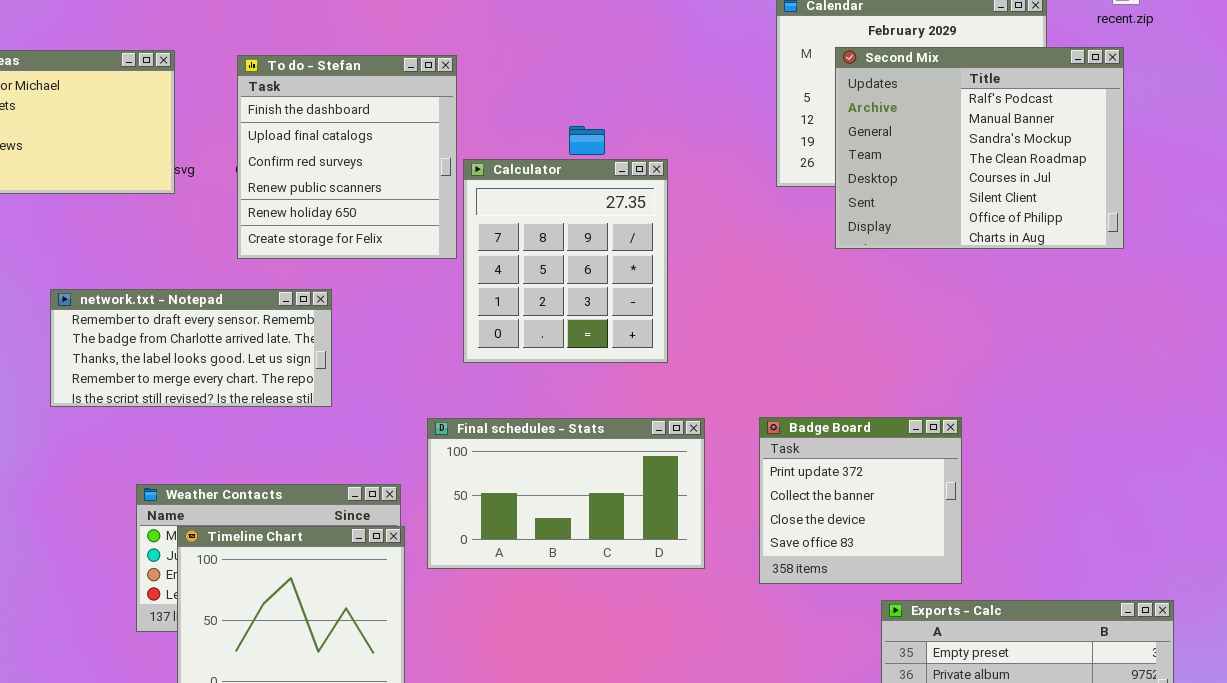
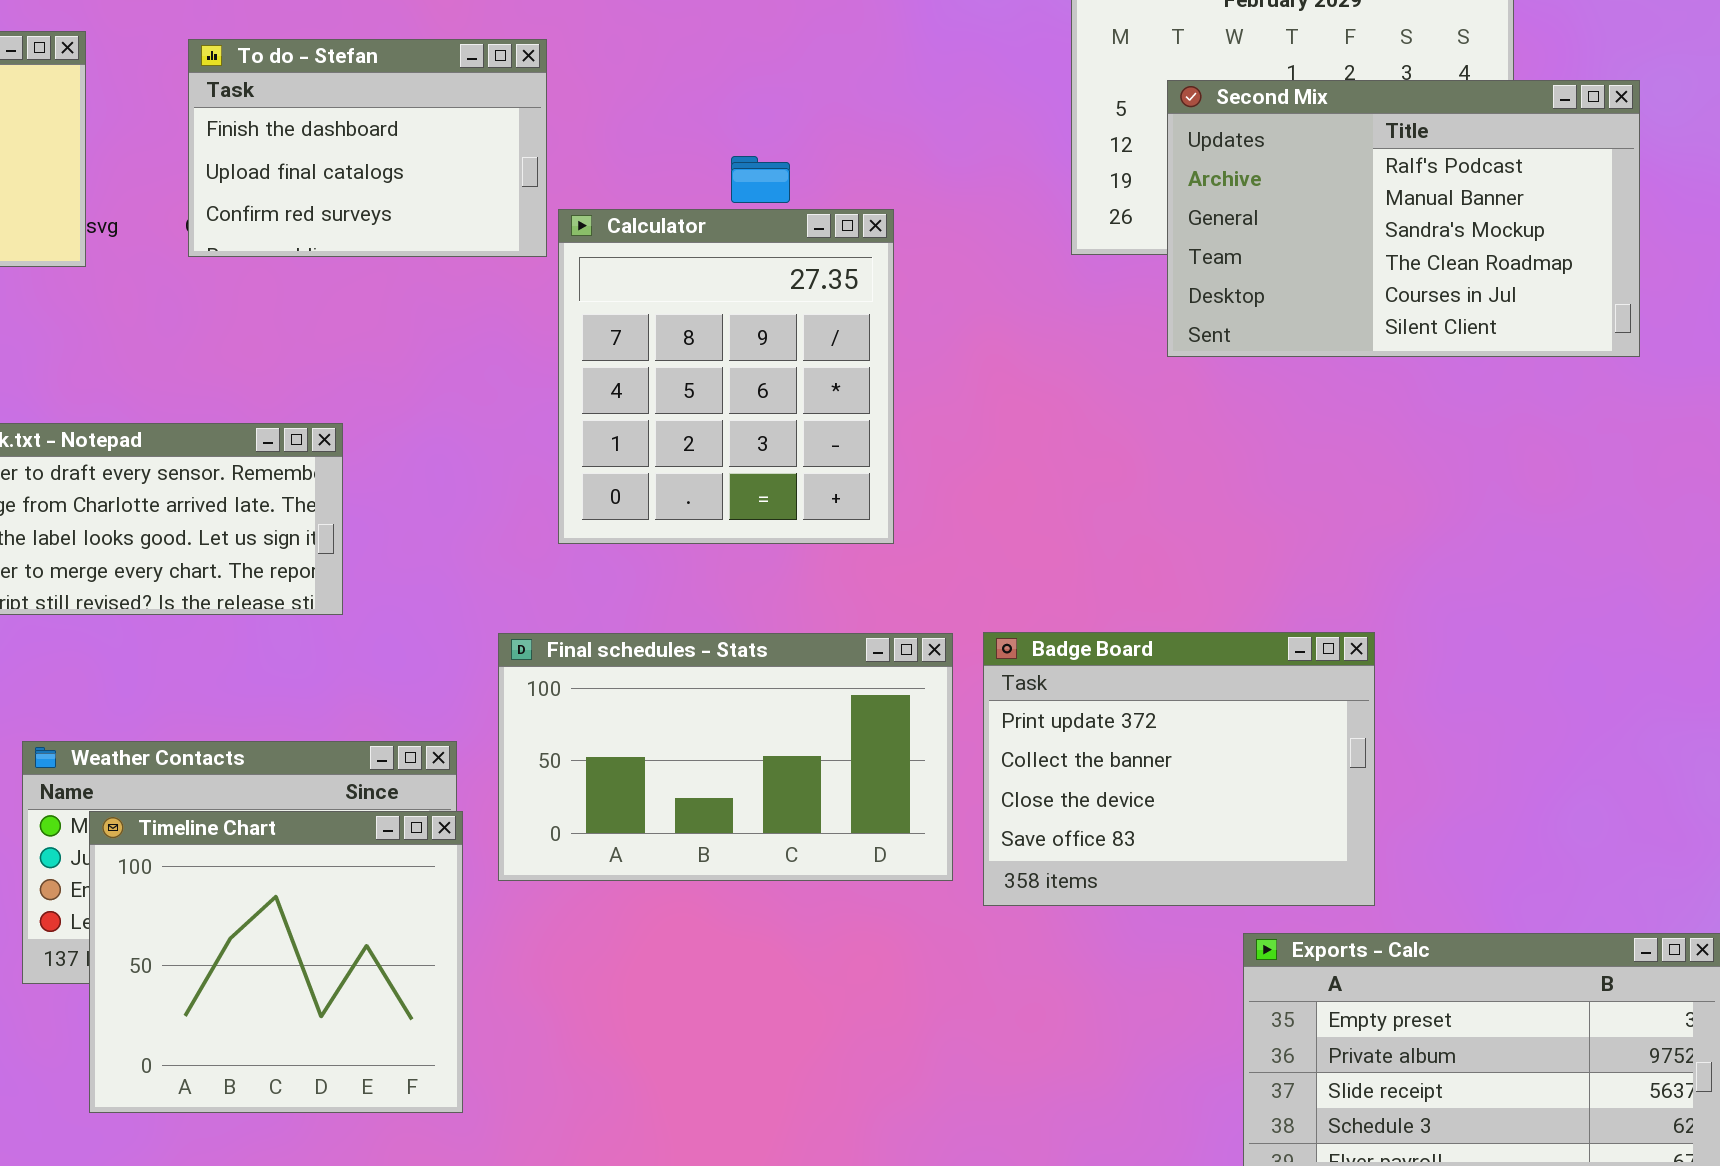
Second Mix: [835,47,1124,249] -> [1167,80,1640,357], resized
To do - Stefan: [237,55,457,259] -> [188,39,547,257], resized
Badge Board: [759,417,962,584] -> [983,632,1375,906], resized

